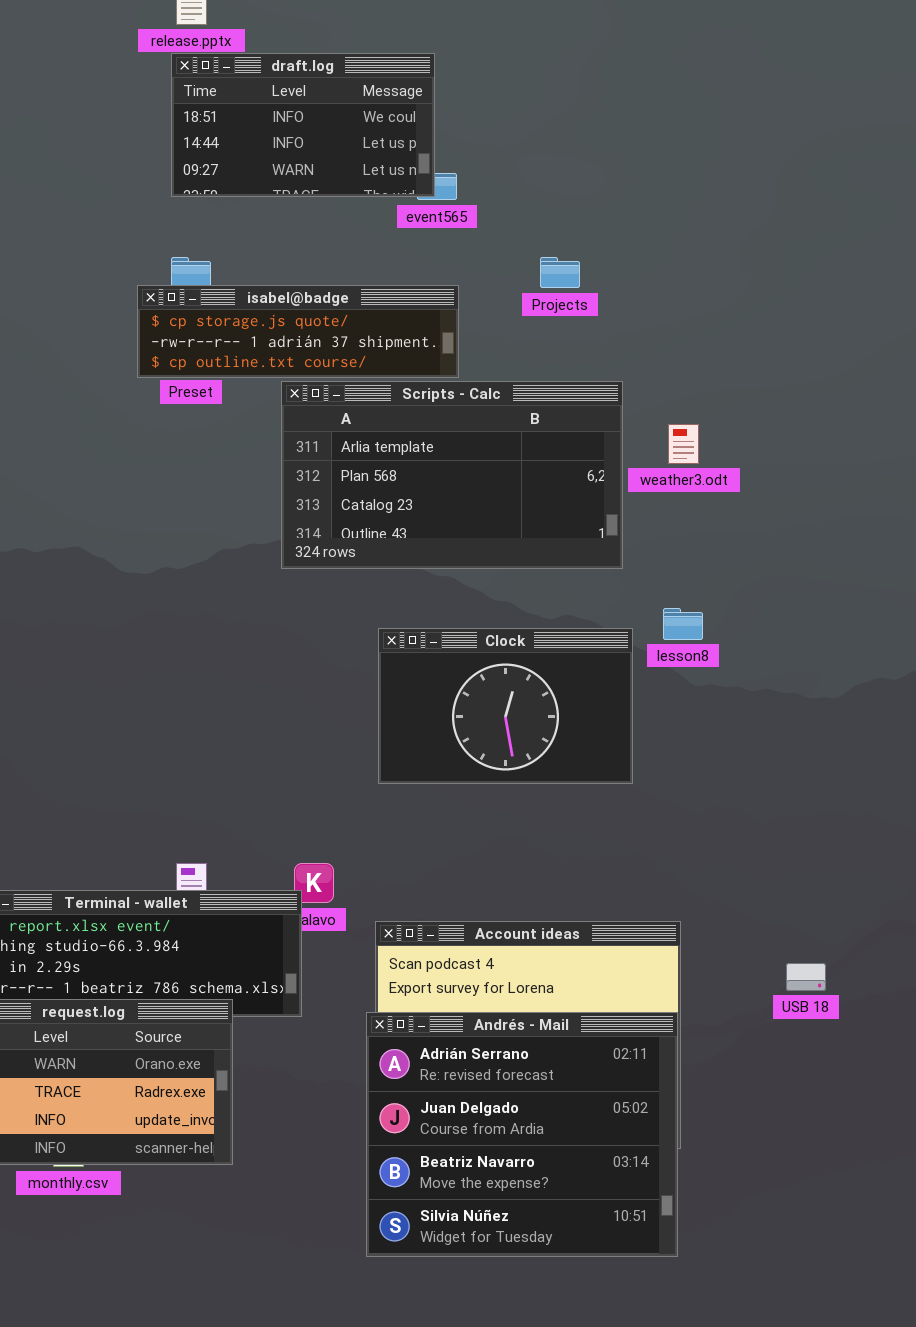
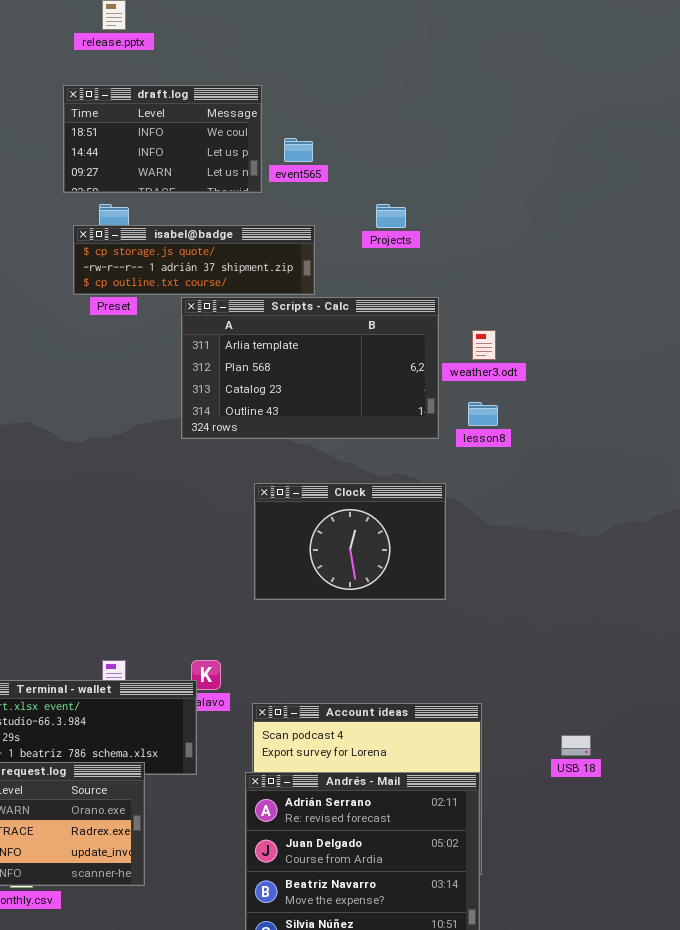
draft.log: [171,53,435,197] -> [63,85,262,193], moved
lesson8: [663,608,703,640] -> [468,402,498,426], moved

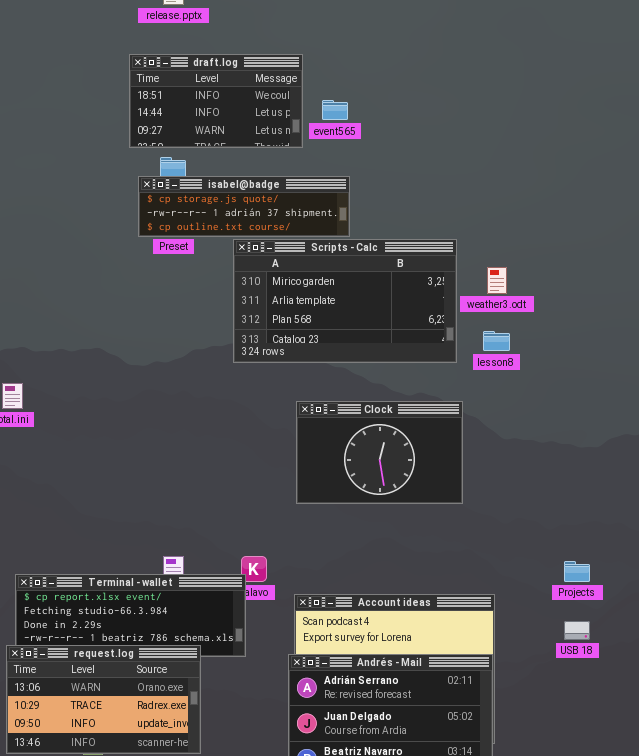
Projects: [376,204,406,228] -> [564,561,590,582], moved
Scripts - Calc: [181,297,439,439] -> [233,239,457,363], scrolled up 1 row

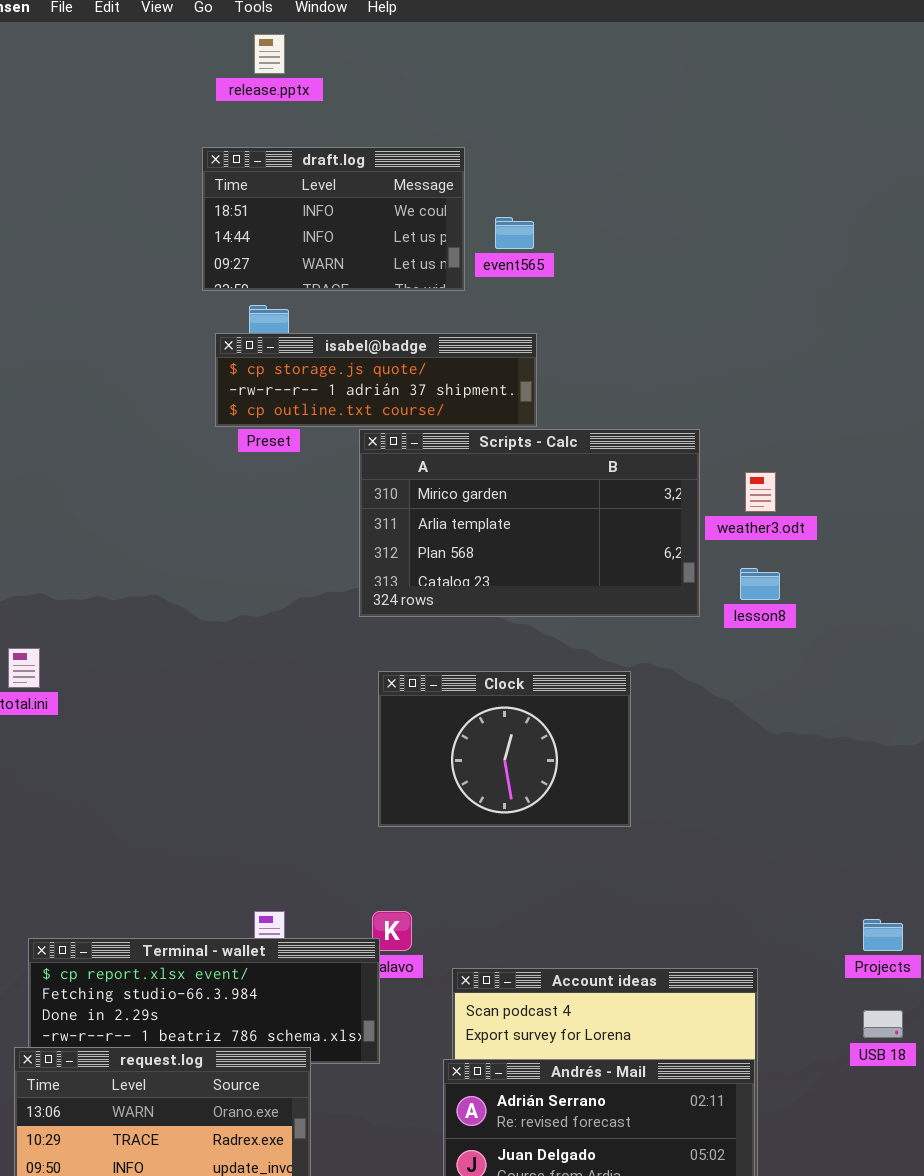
Clock: [296,401,463,504] -> [378,671,631,827], moved

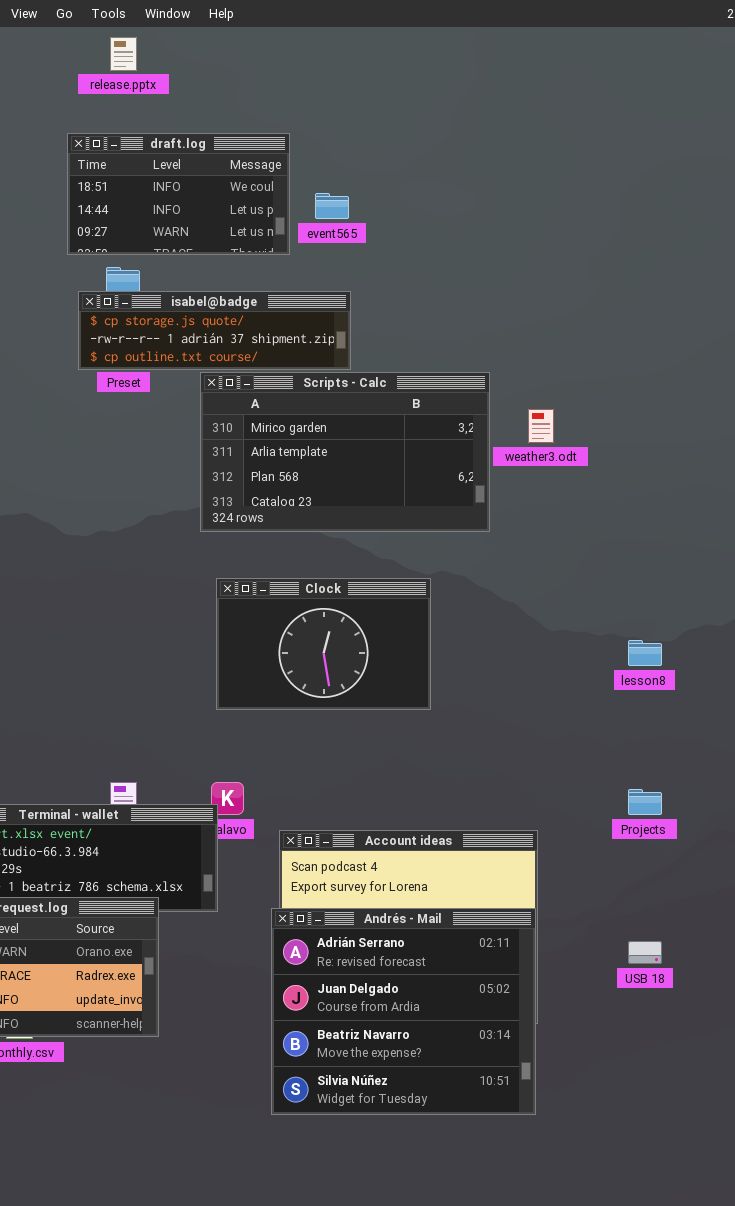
lesson8: [740,568,780,600] -> [628,640,662,666], moved
USB 18: [863,1010,903,1038] -> [628,941,662,964], moved

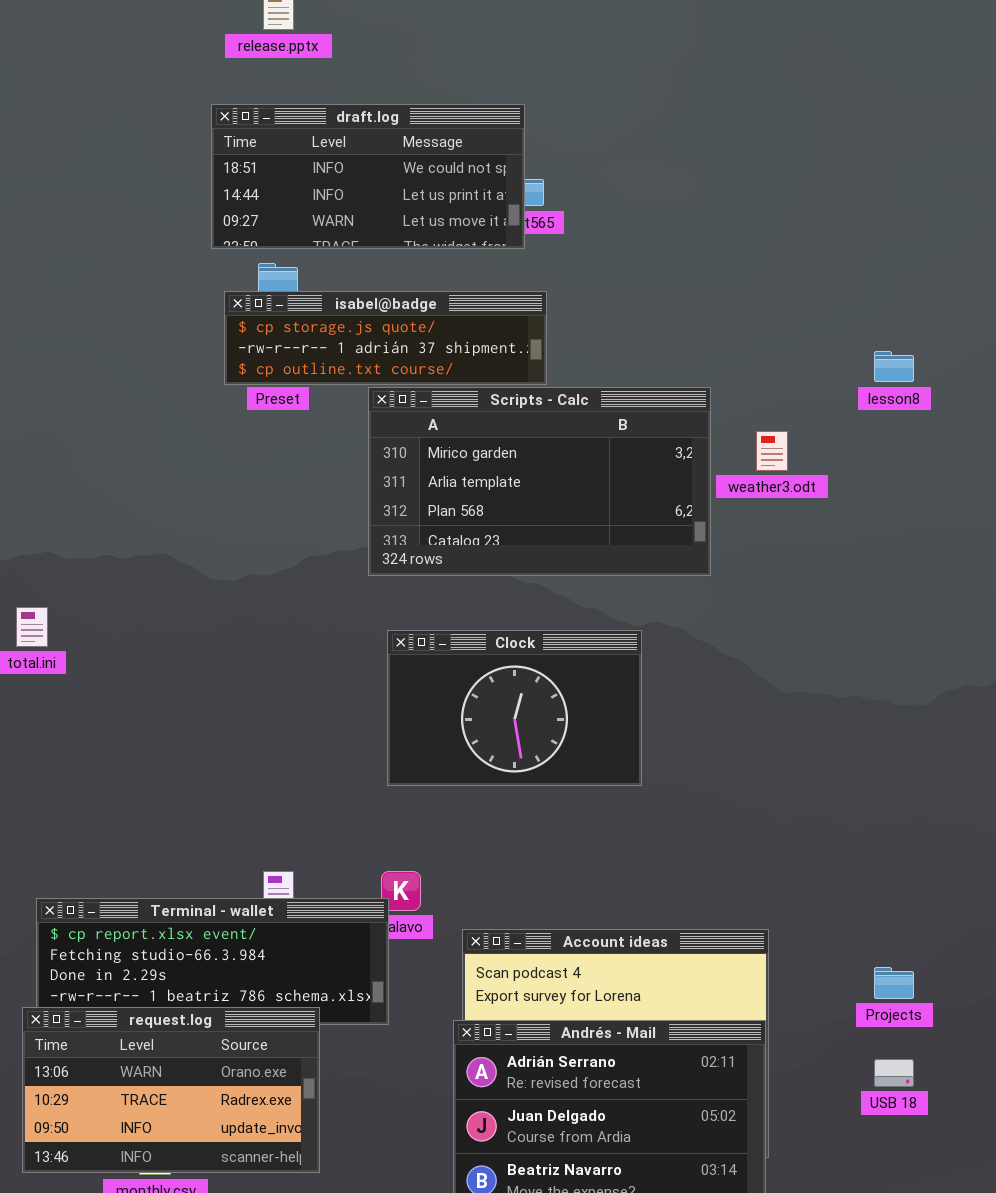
draft.log: [67,133,290,255] -> [211,104,525,249], resized
lesson8: [628,640,662,666] -> [874,351,914,382], moved
Projects: [628,789,662,815] -> [874,967,914,999], moved

